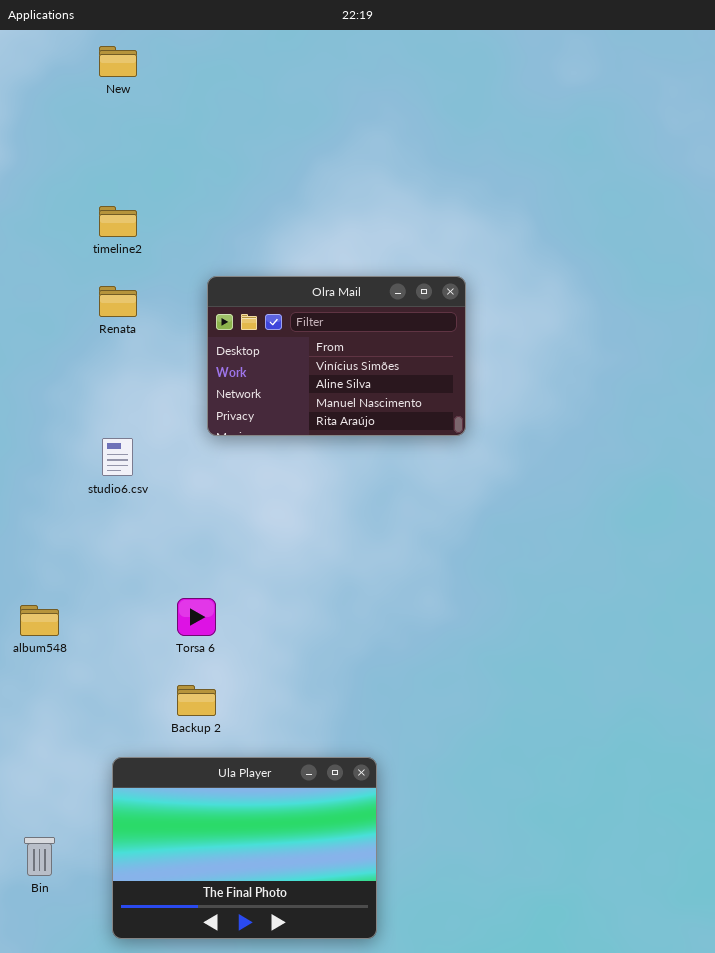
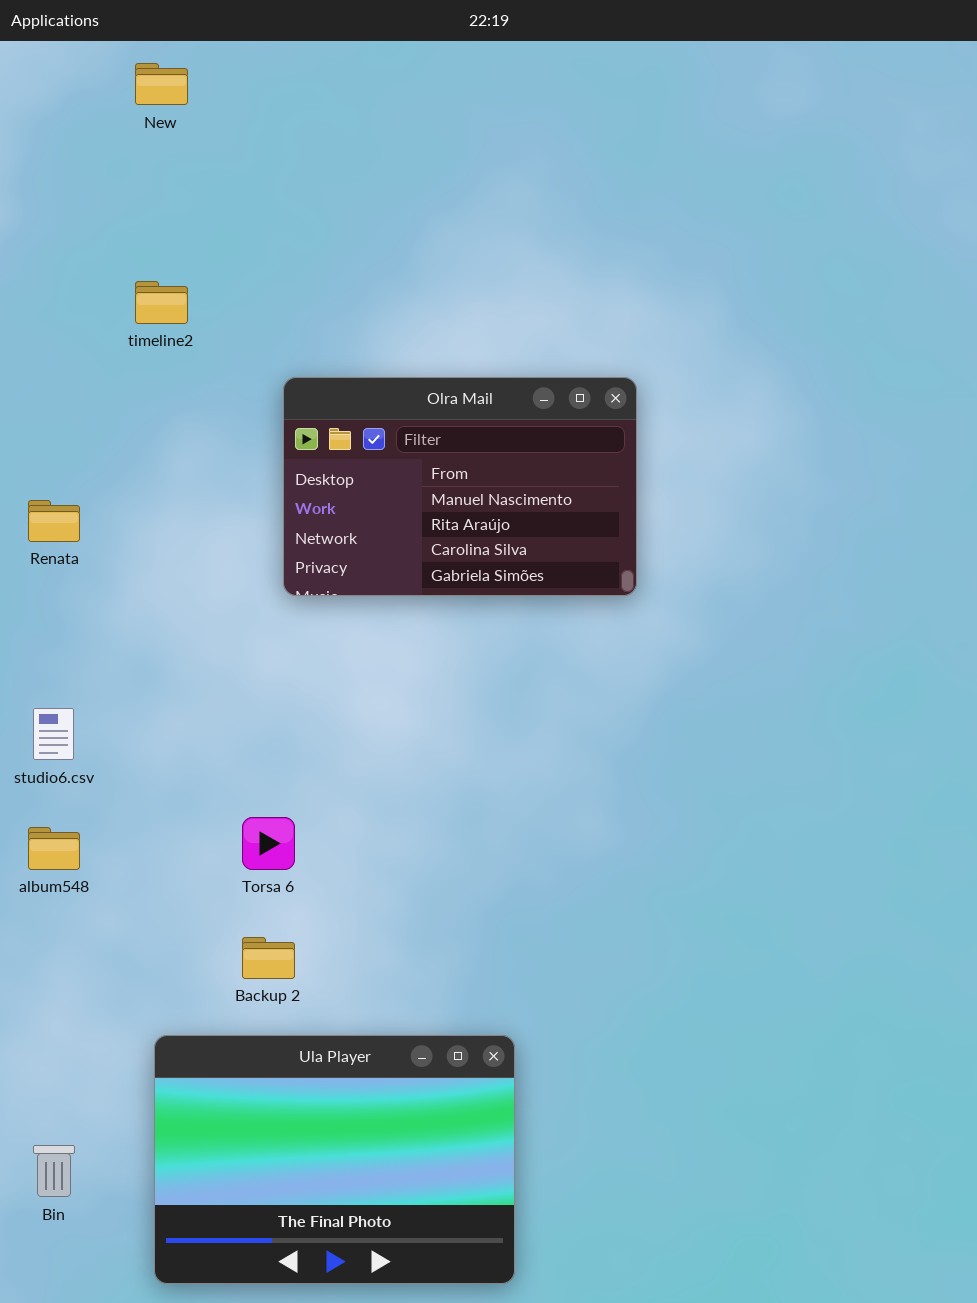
Olra Mail: [207,276,466,436] -> [283,377,637,596], scrolled down 2 rows
Renata: [99,286,137,317] -> [28,500,80,542], moved
studio6.csv: [102,438,133,476] -> [33,708,74,760], moved

